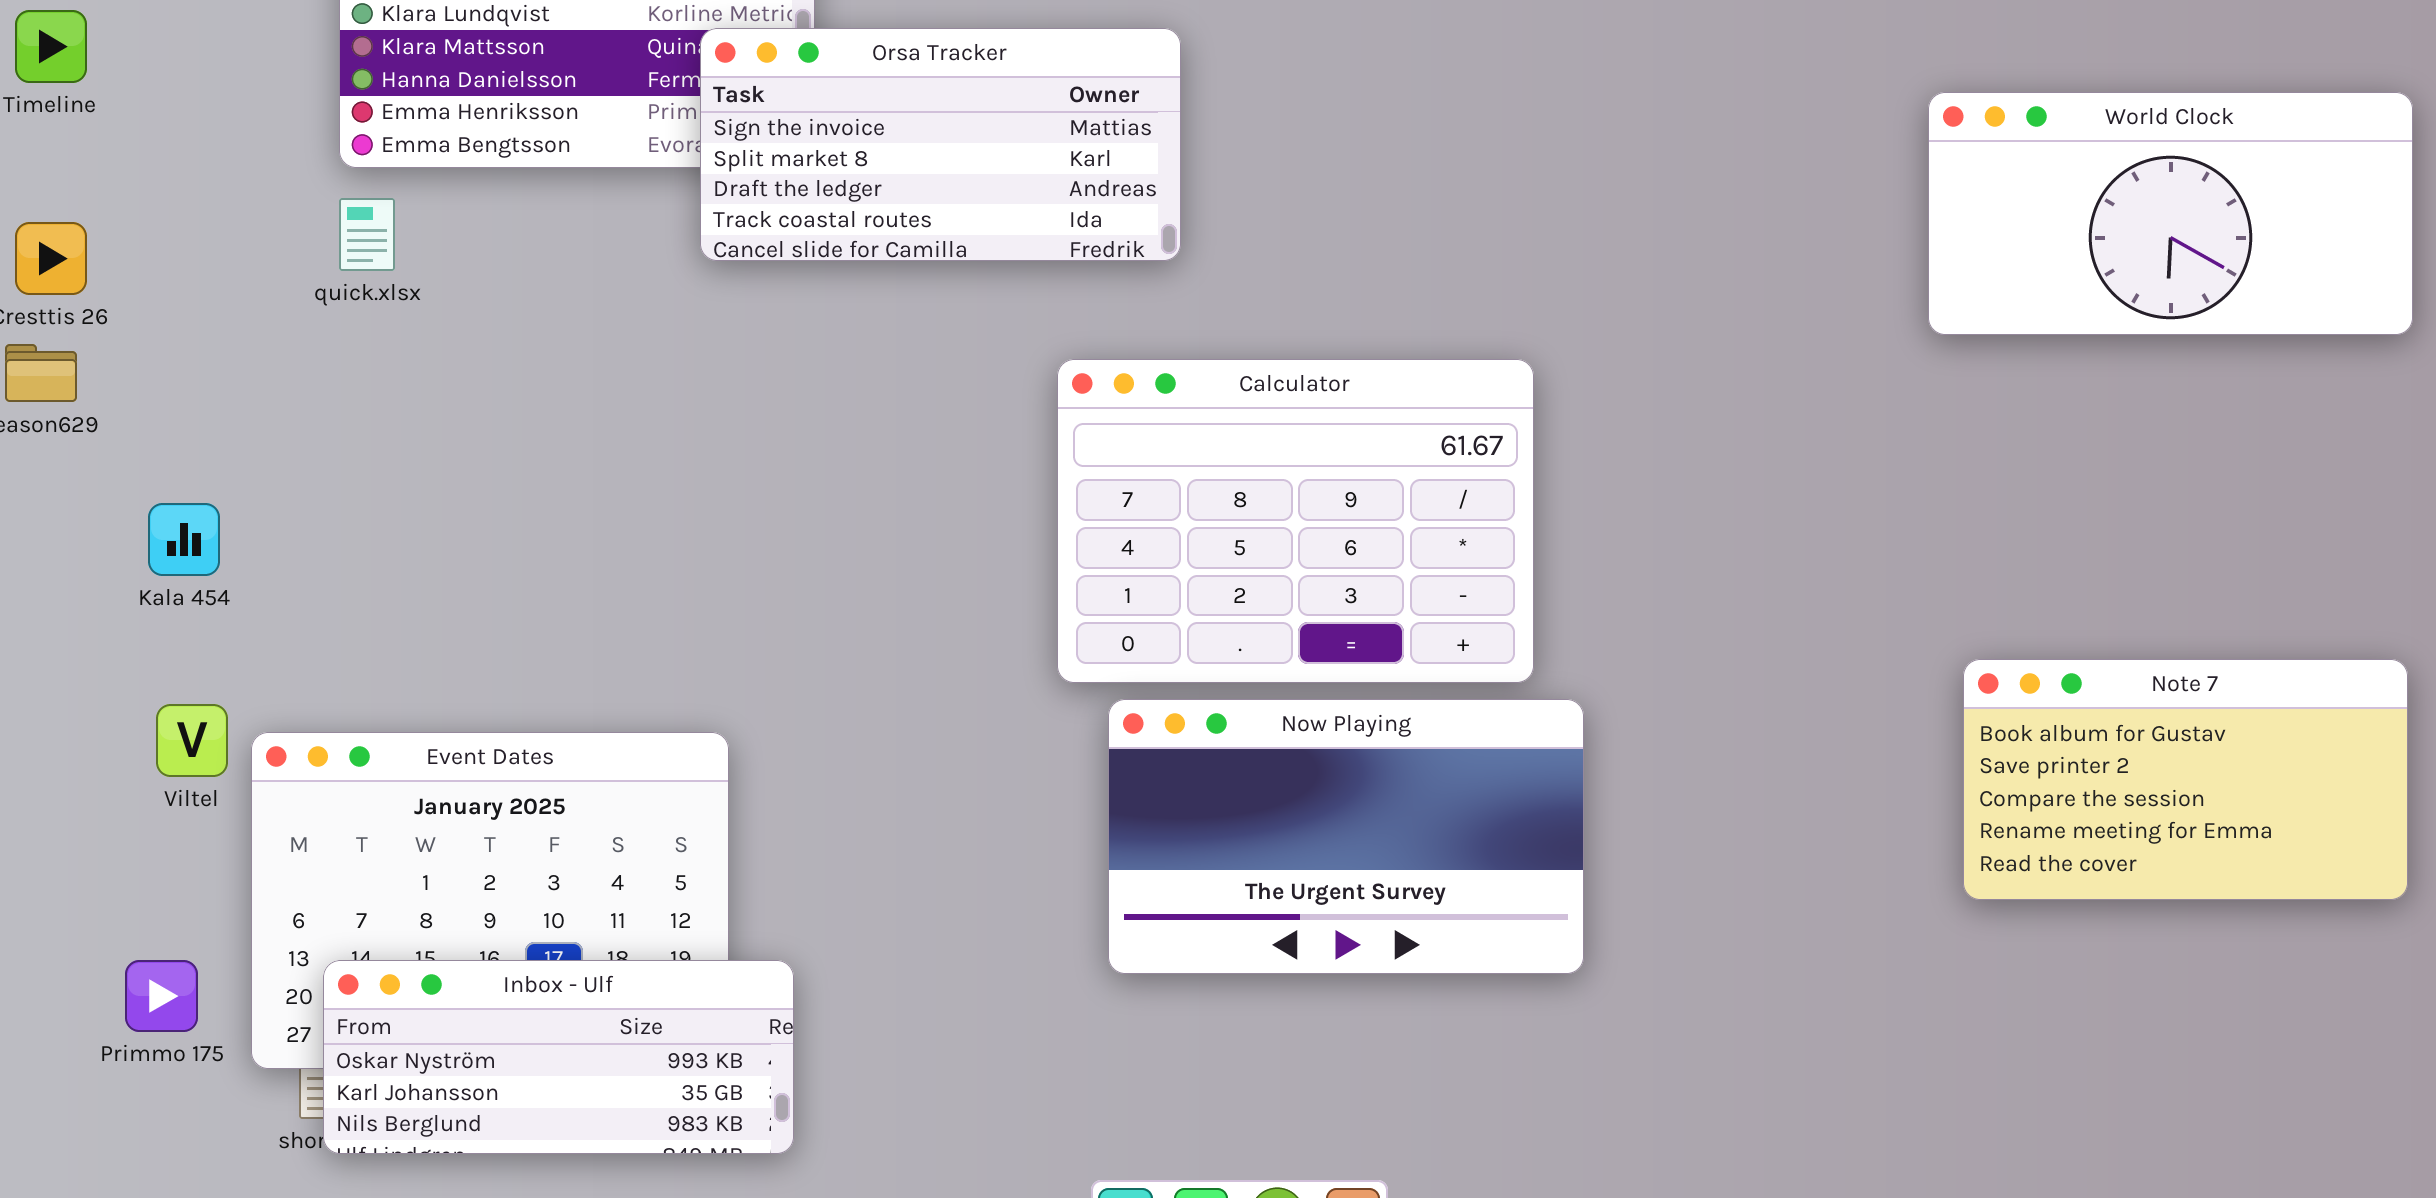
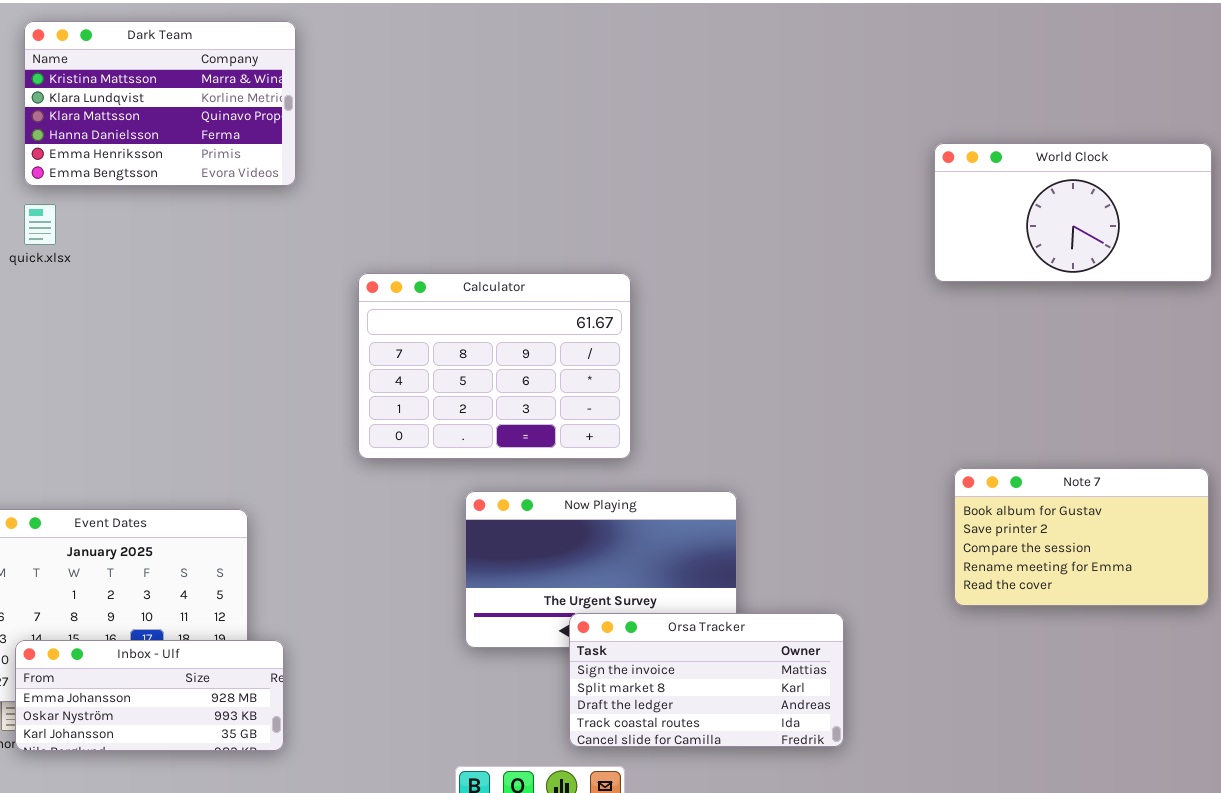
Orsa Tracker: [700,28,1181,261] -> [569,613,844,747], moved
Calculator: [1057,359,1534,683] -> [358,273,631,459], moved
Inbox - Ulf: [323,960,794,1154] -> [15,640,284,751], scrolled up 1 row

